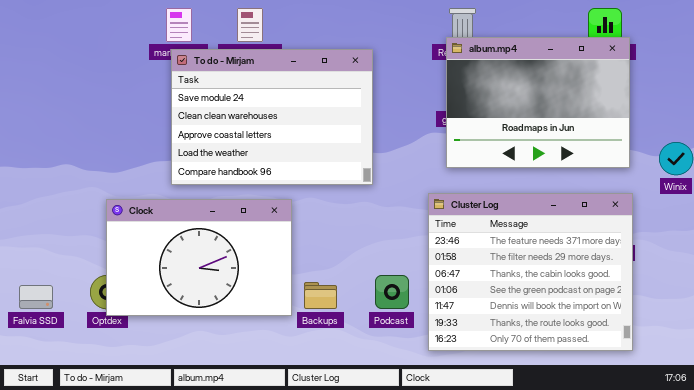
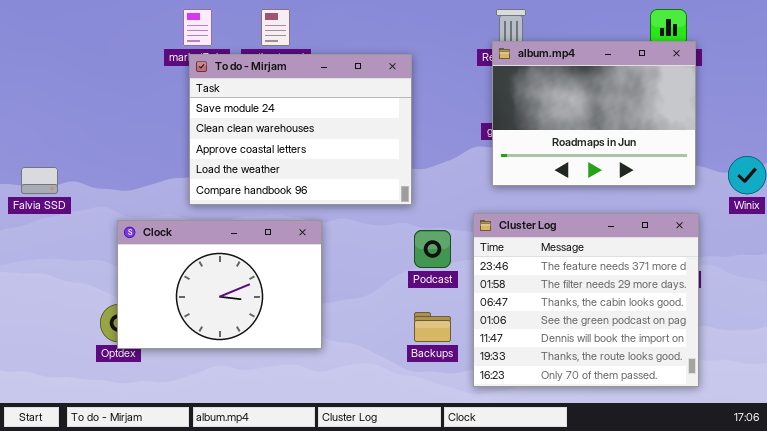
Podcast: [375,275,409,309] -> [414,230,451,268], moved
Backups: [304,282,337,309] -> [414,312,451,342], moved
Falvia SSD: [19,285,53,309] -> [21,167,58,194], moved

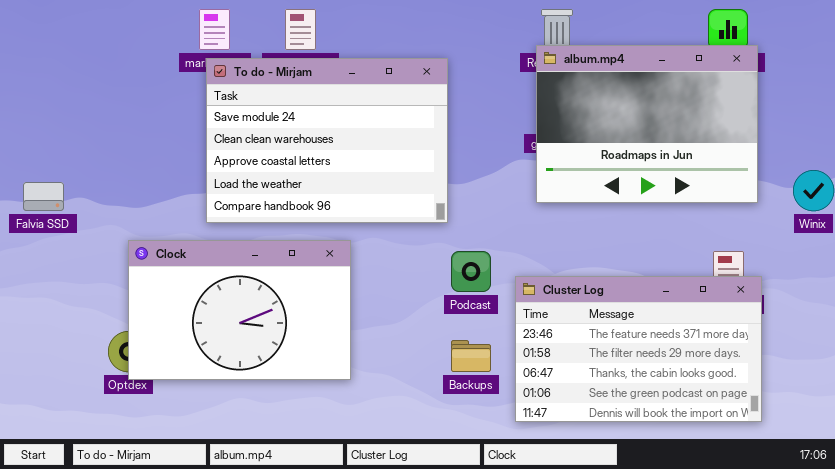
Cluster Log: [473,213,699,387] -> [515,276,762,422], resized

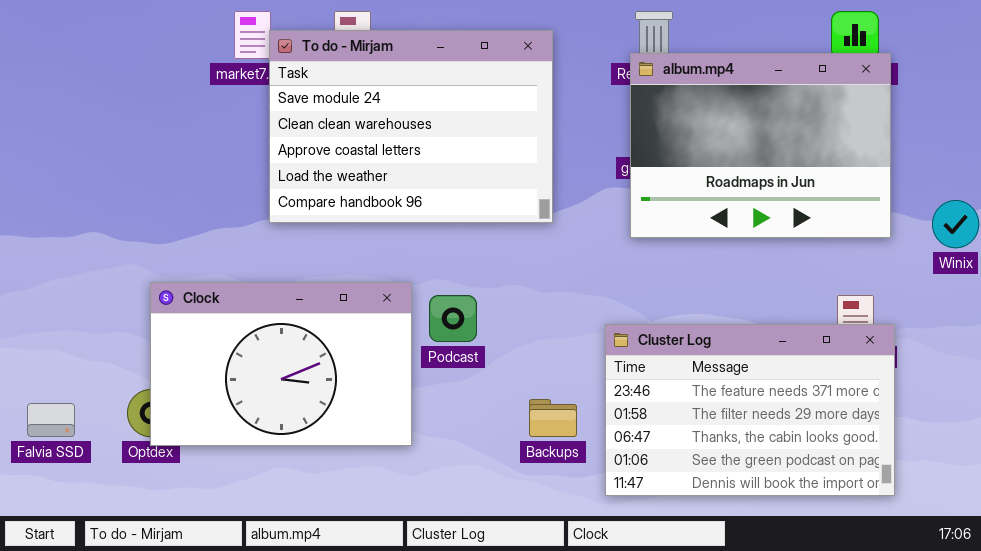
To do - Mirjam: [206,58,448,223] -> [269,30,553,223], moved
Falvia SSD: [23,182,64,211] -> [27,403,75,437], moved
Podcast: [451,251,491,292] -> [429,295,477,342], moved

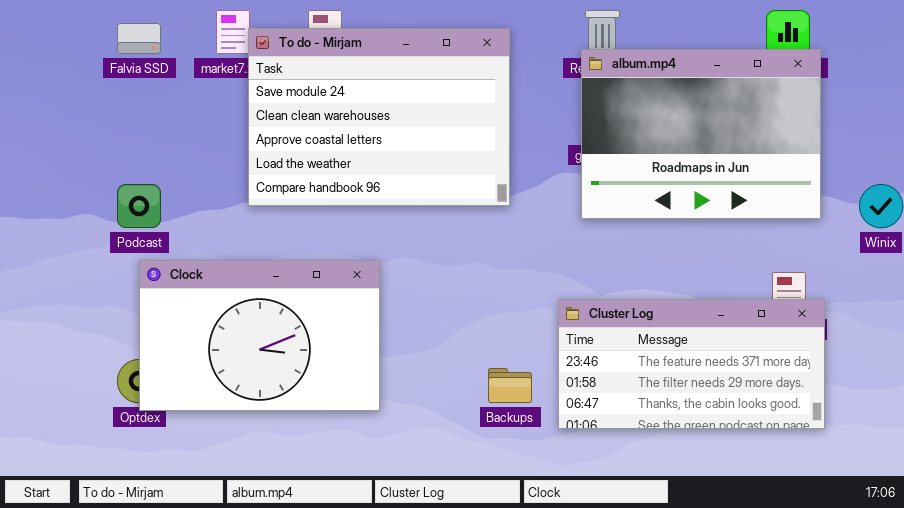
Podcast: [429,295,477,342] -> [117,184,161,228], moved
Cluster Log: [605,324,895,496] -> [558,299,825,429], resized
Falvia SSD: [27,403,75,437] -> [117,23,161,54], moved

